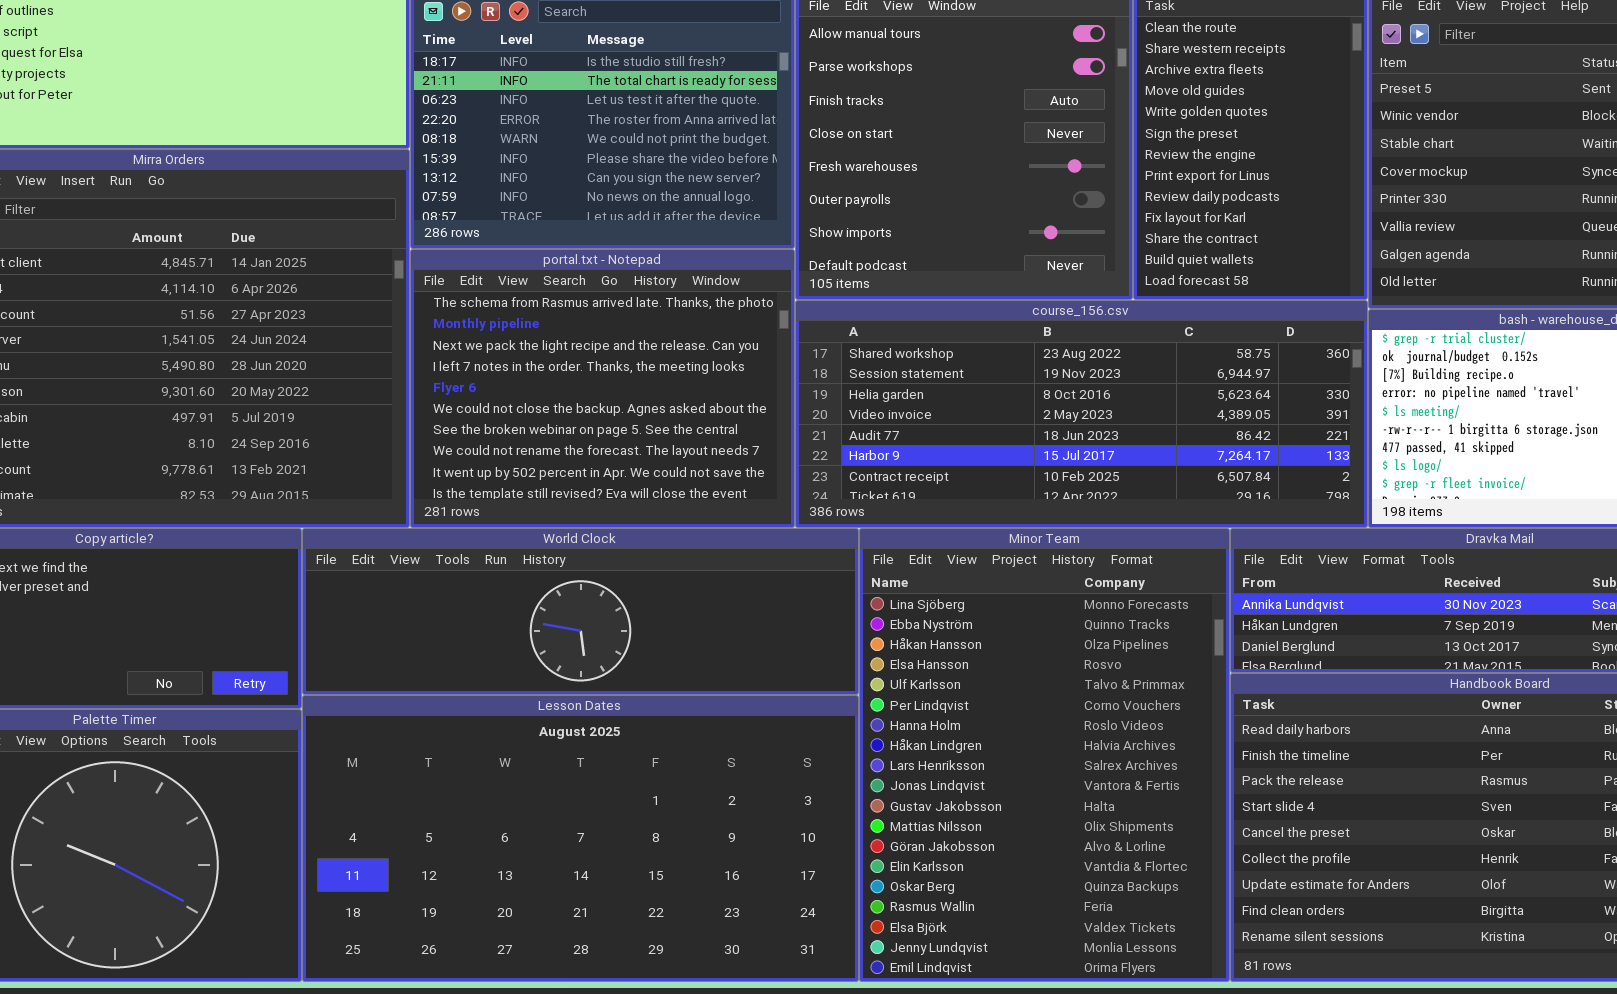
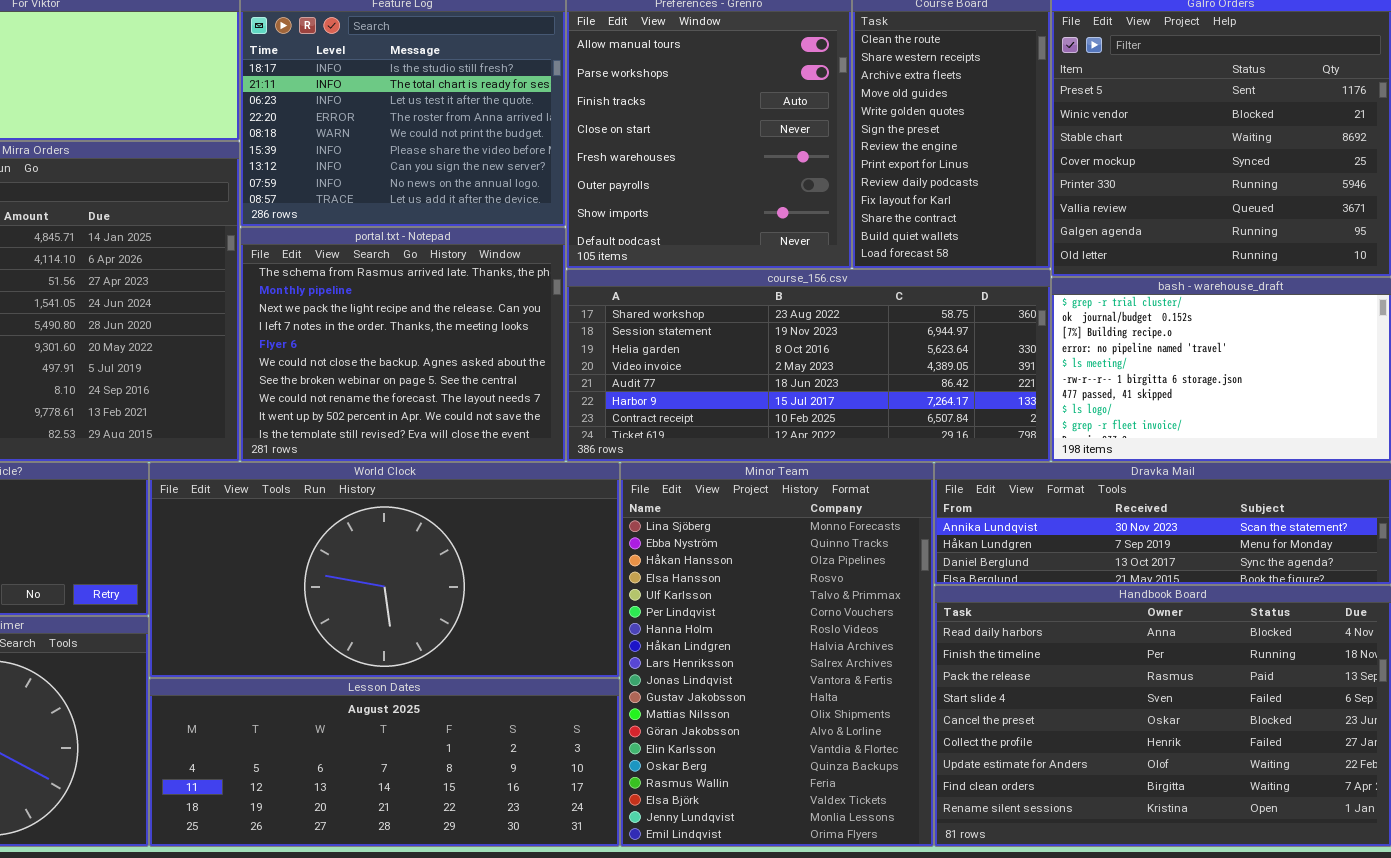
World Clock: [302,528,859,695] -> [149,462,620,678], resized
Lesson Dates: [302,695,859,982] -> [149,678,620,847], resized

